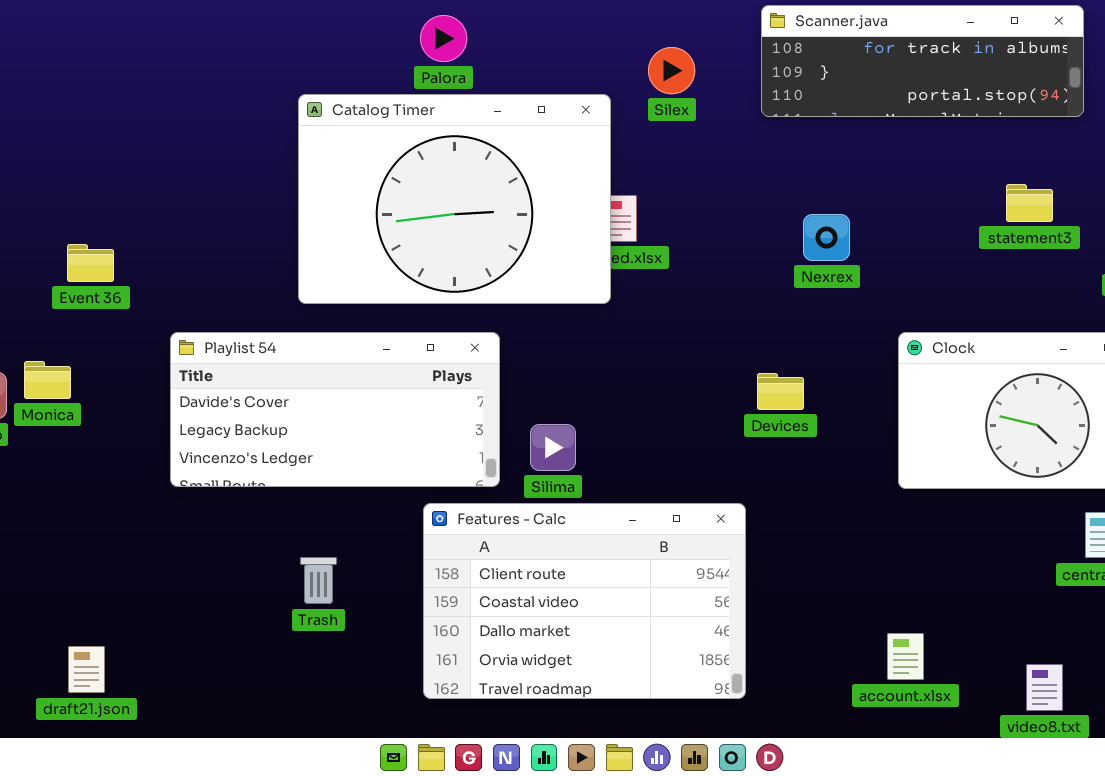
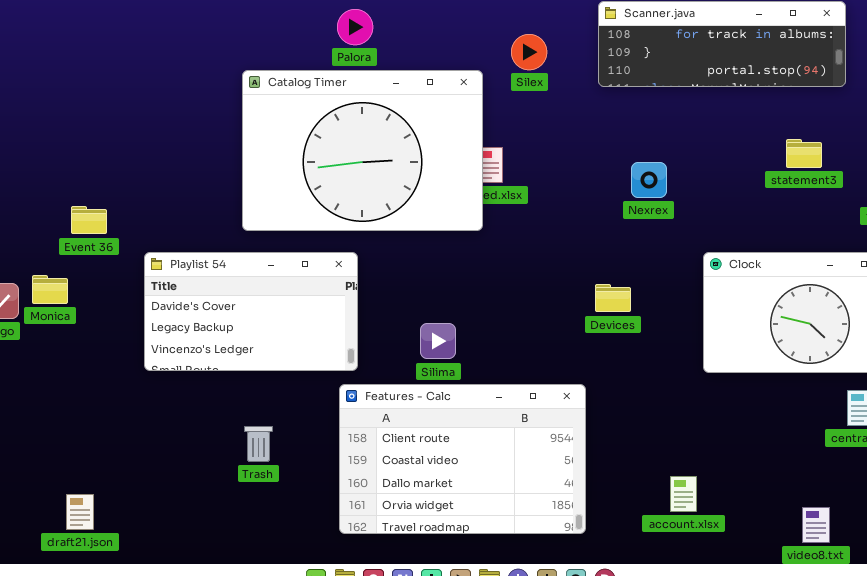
Event 36: [67,244,114,282] -> [71,206,107,234], moved
Playlist 54: [170,332,500,487] -> [144,252,358,371], resized
account.xlsx: [887,633,924,680] -> [670,476,697,512], moved

